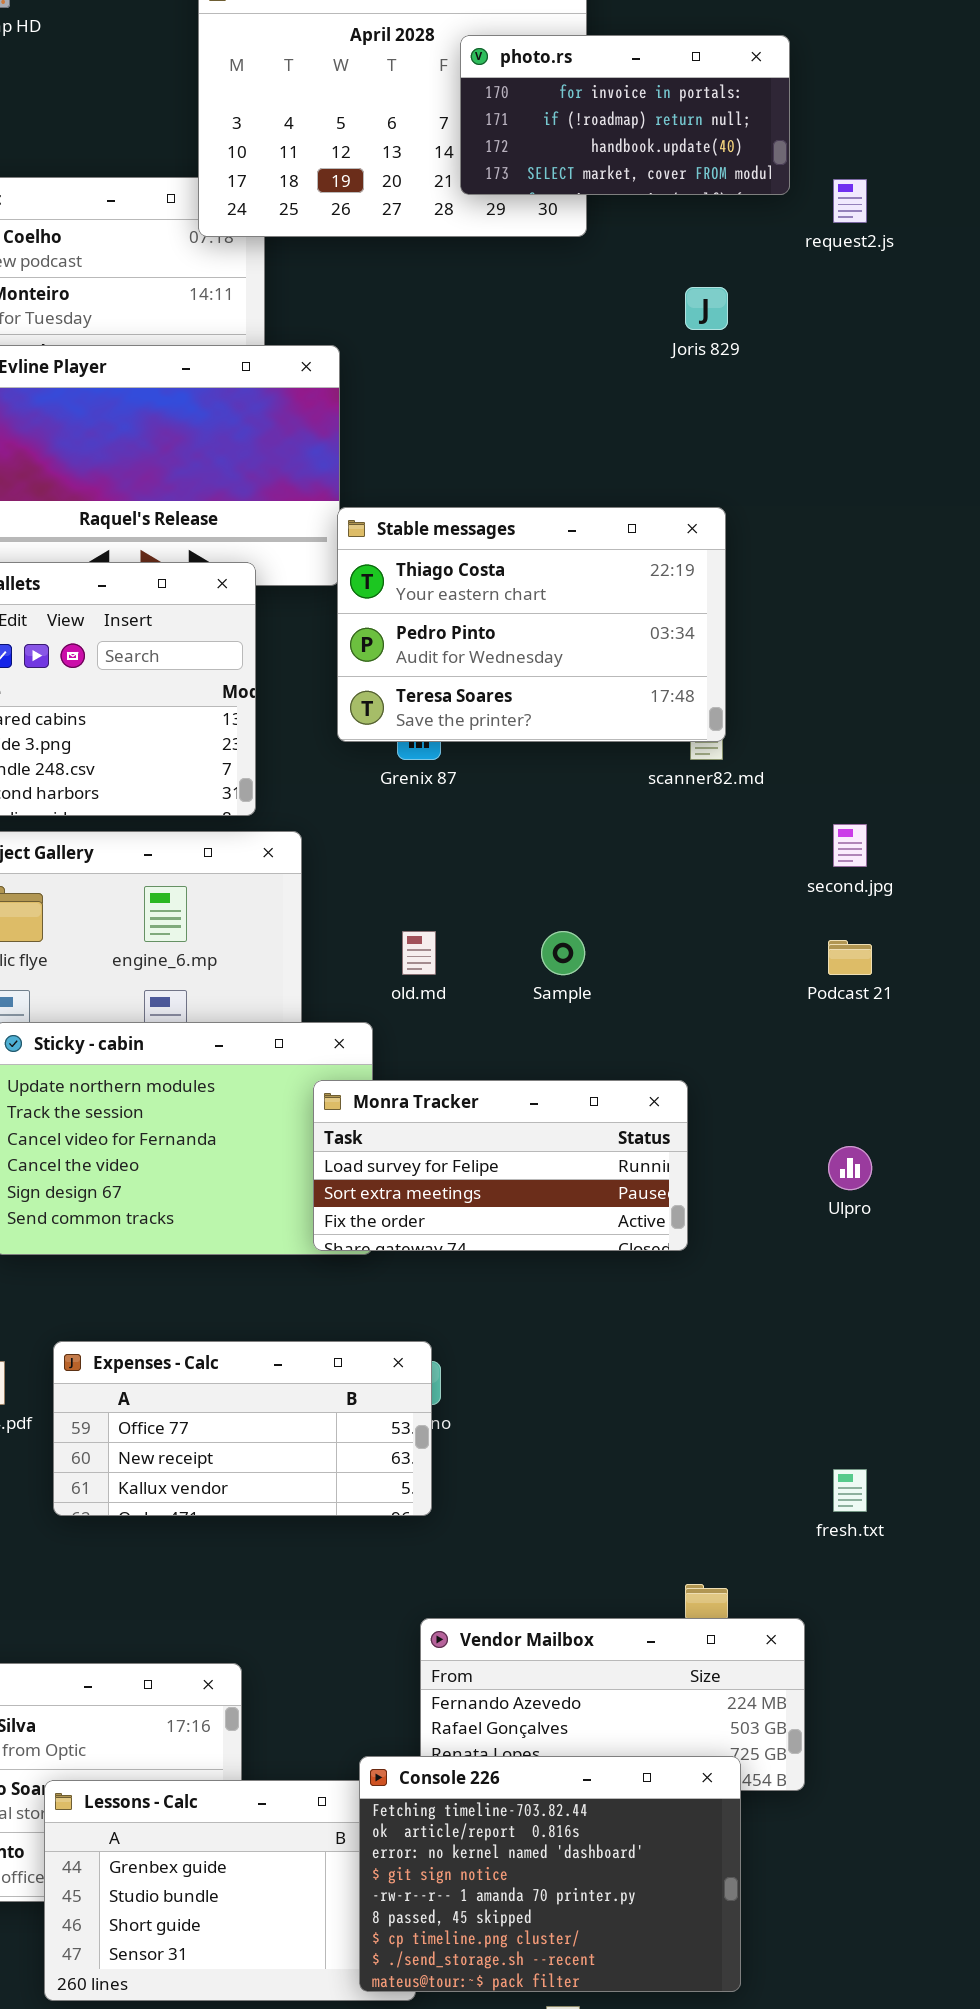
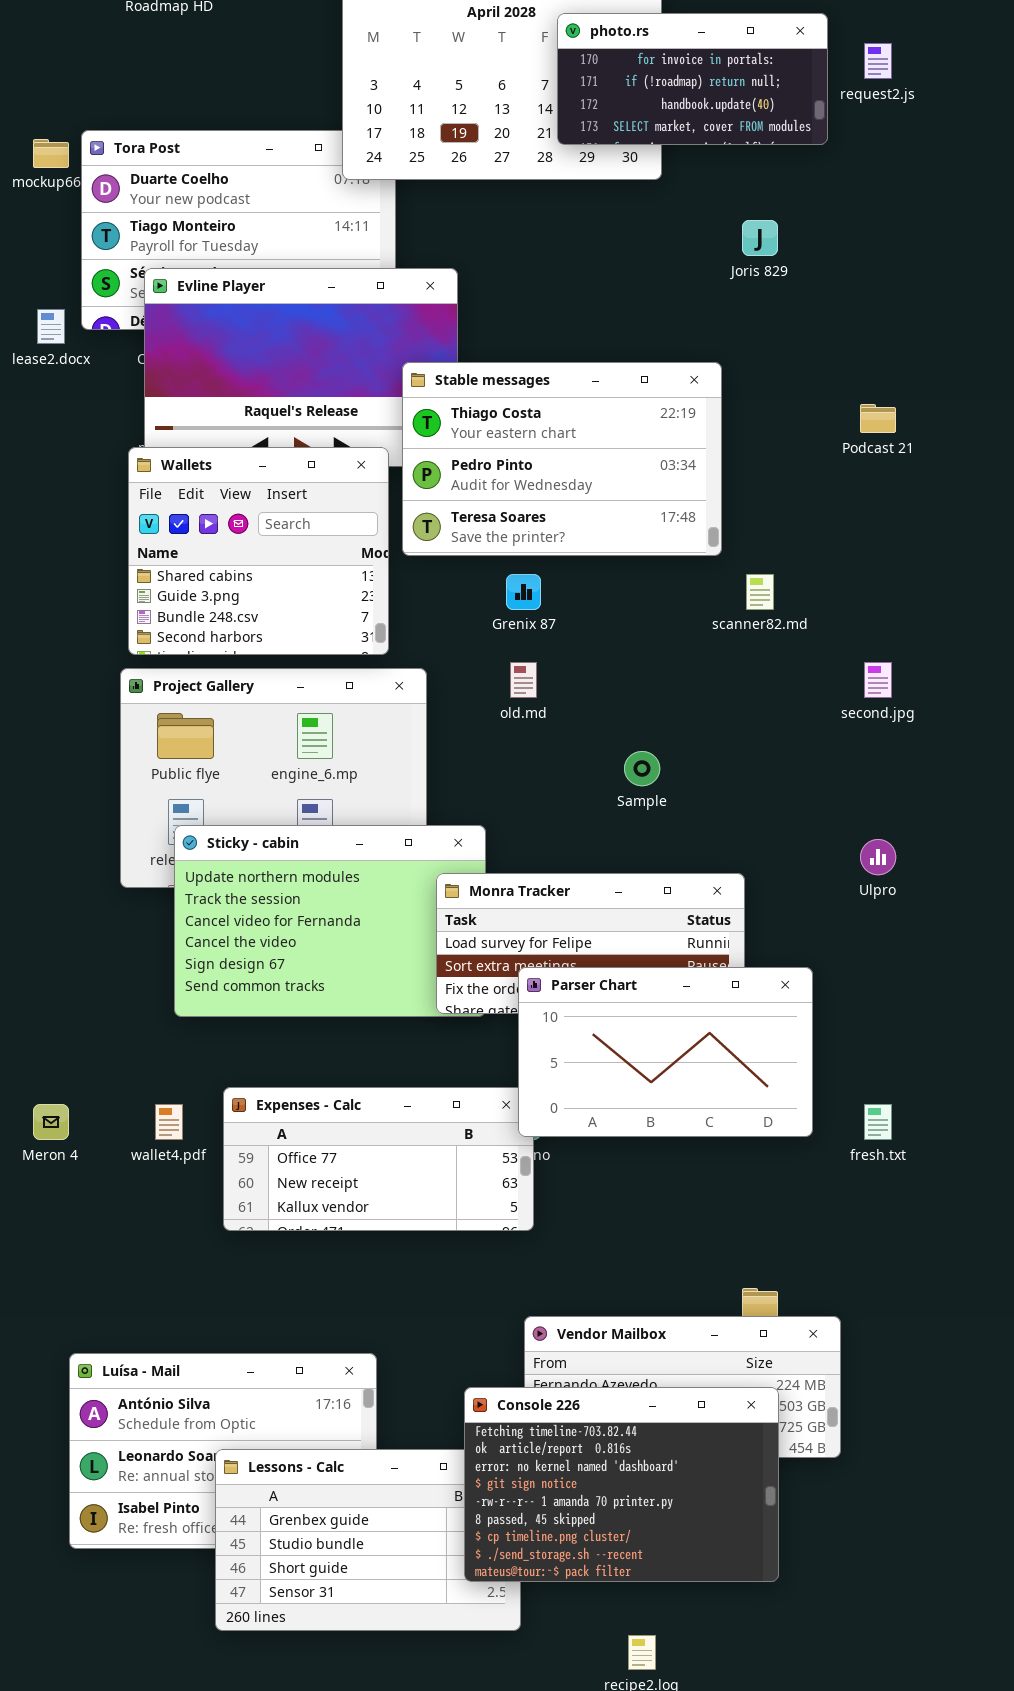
request2.js: [833,179,867,223] -> [864,43,892,79], moved
Stable messages: [337,507,726,742] -> [402,362,722,556], moved
old.md: [402,931,436,975] -> [510,662,537,698], moved
Podcast 21: [828,940,872,975] -> [860,404,896,433], moved
Ulpro: [828,1146,872,1190] -> [860,839,896,875], moved
Parser Chart: none -> [518,967,813,1137], opened
fresh.txt: [833,1469,867,1512] -> [864,1104,892,1140], moved
Console 226: [359,1756,741,1992] -> [464,1387,779,1582], moved

